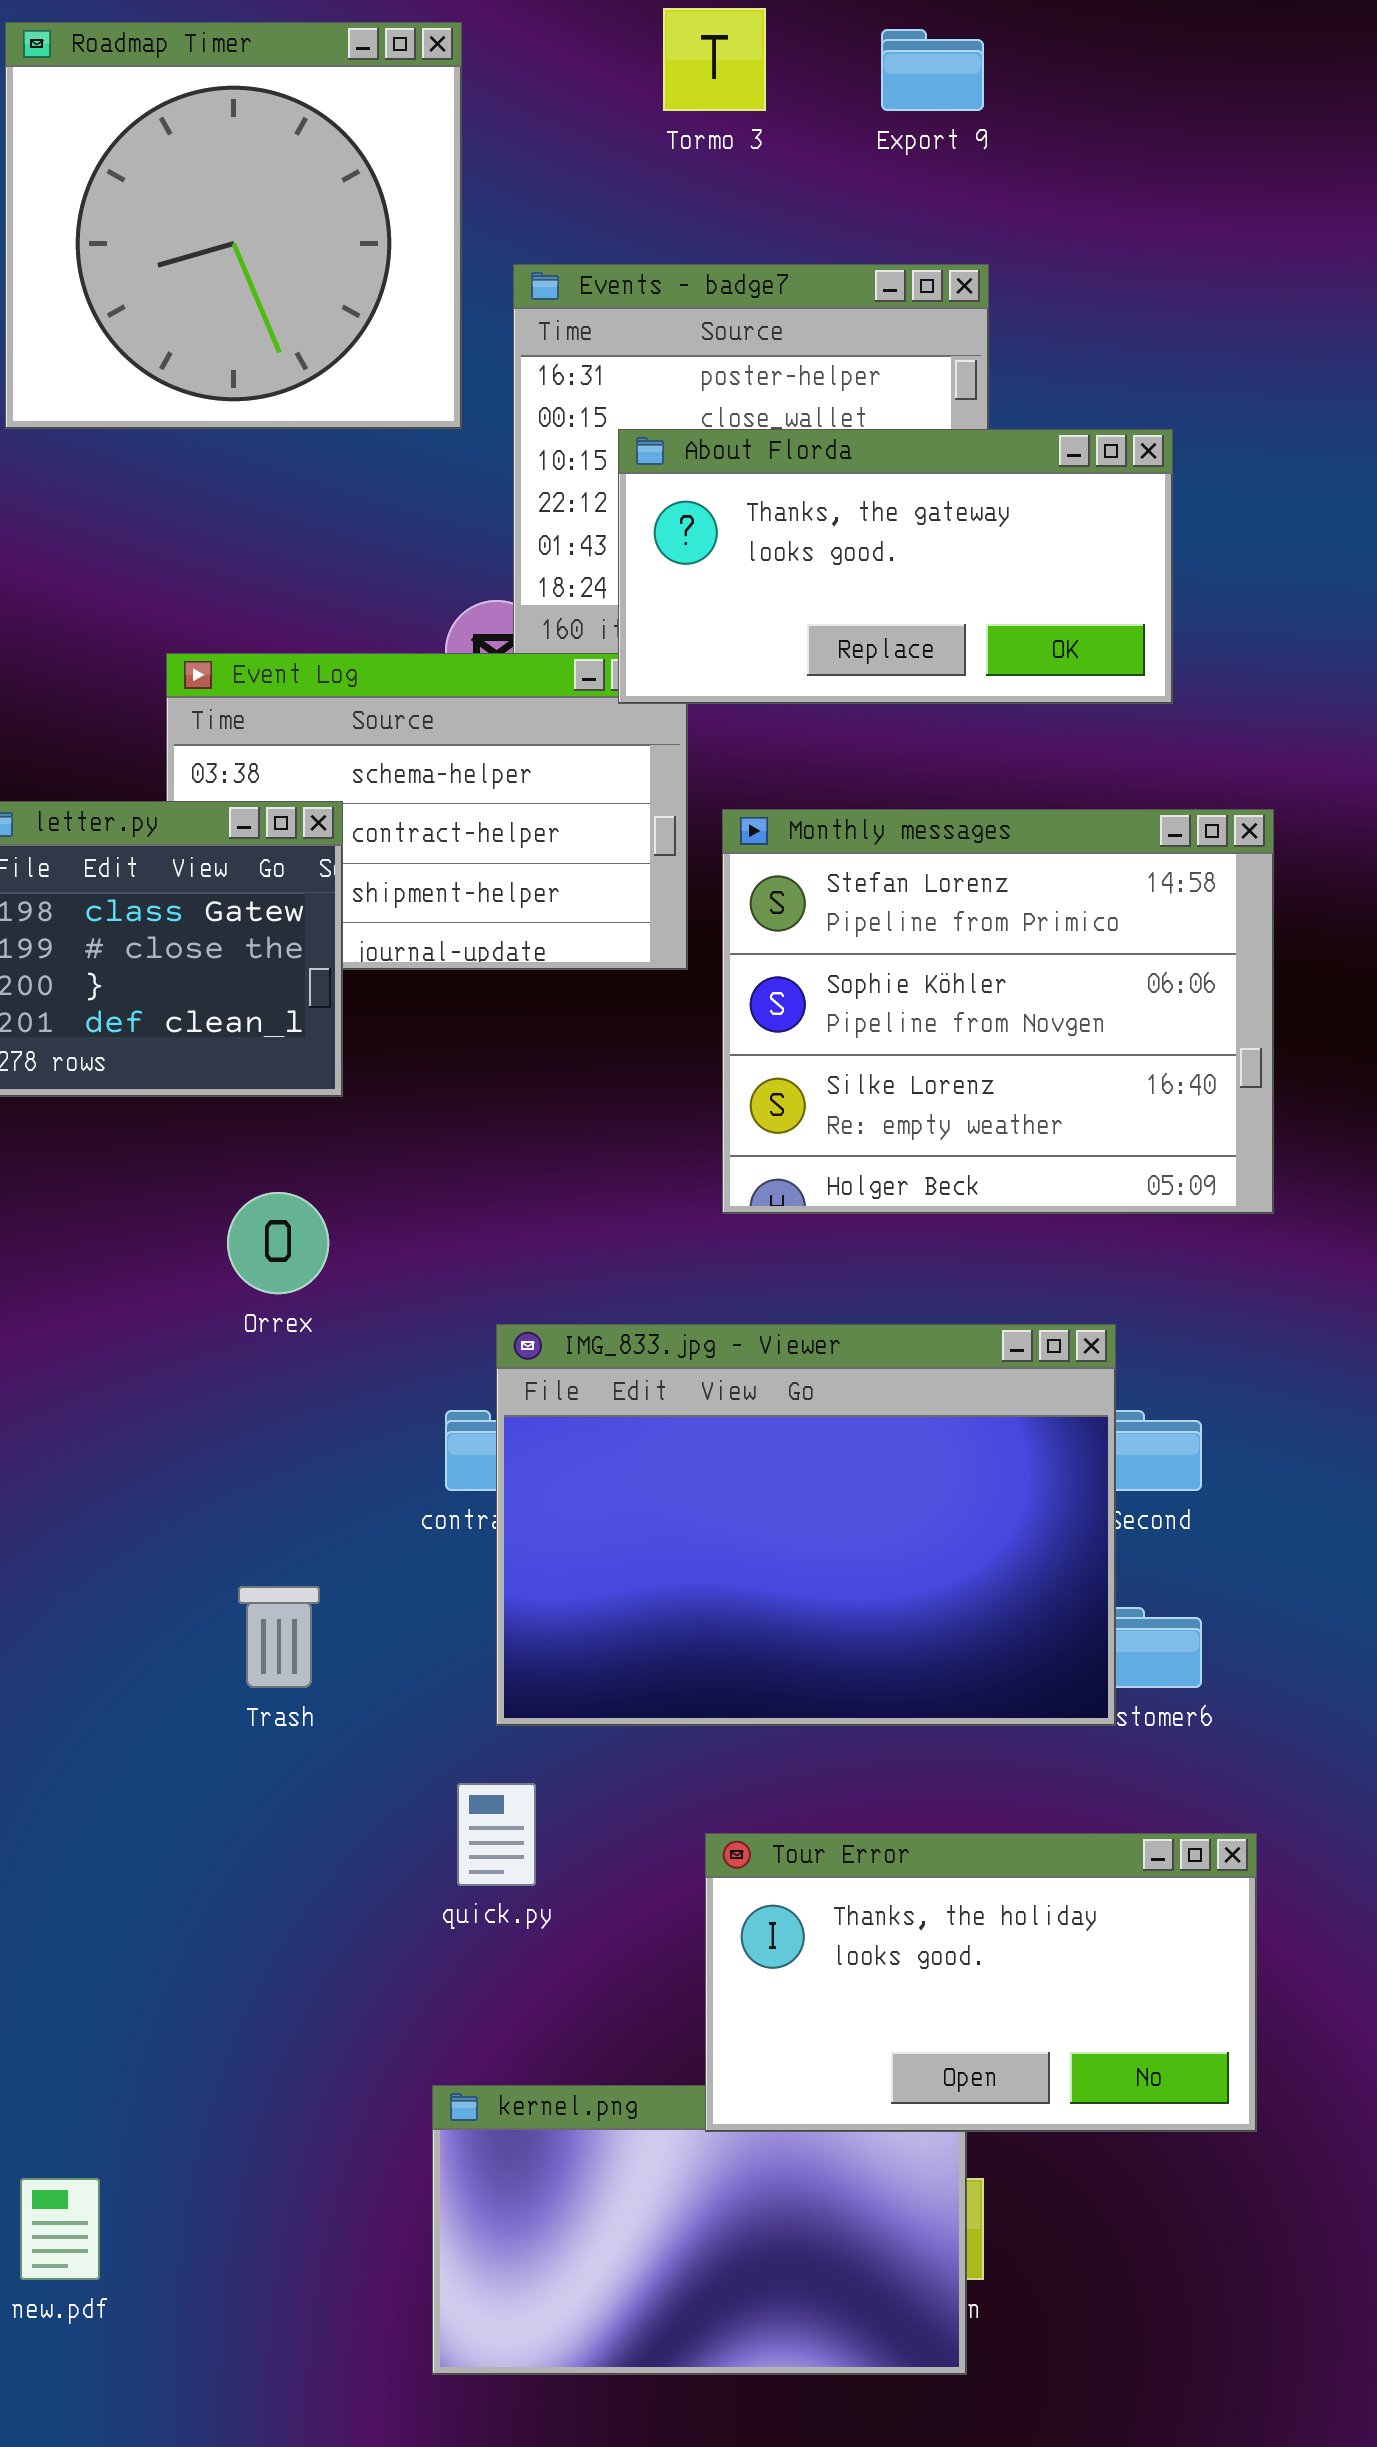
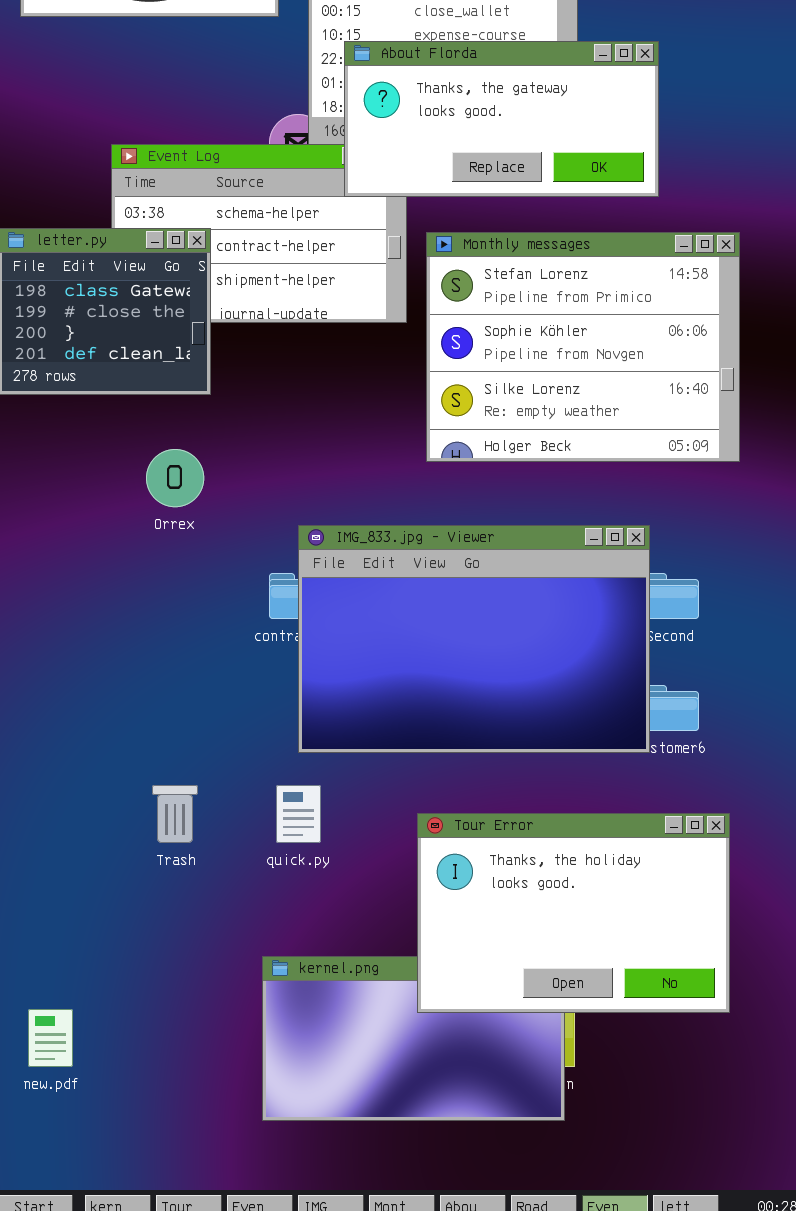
About Florda: [618,429,1173,704] -> [344,41,659,197], moved
Trash: [238,1586,320,1688] -> [152,785,198,843], moved
Tour Error: [705,1833,1257,2132] -> [417,813,730,1013], resized

